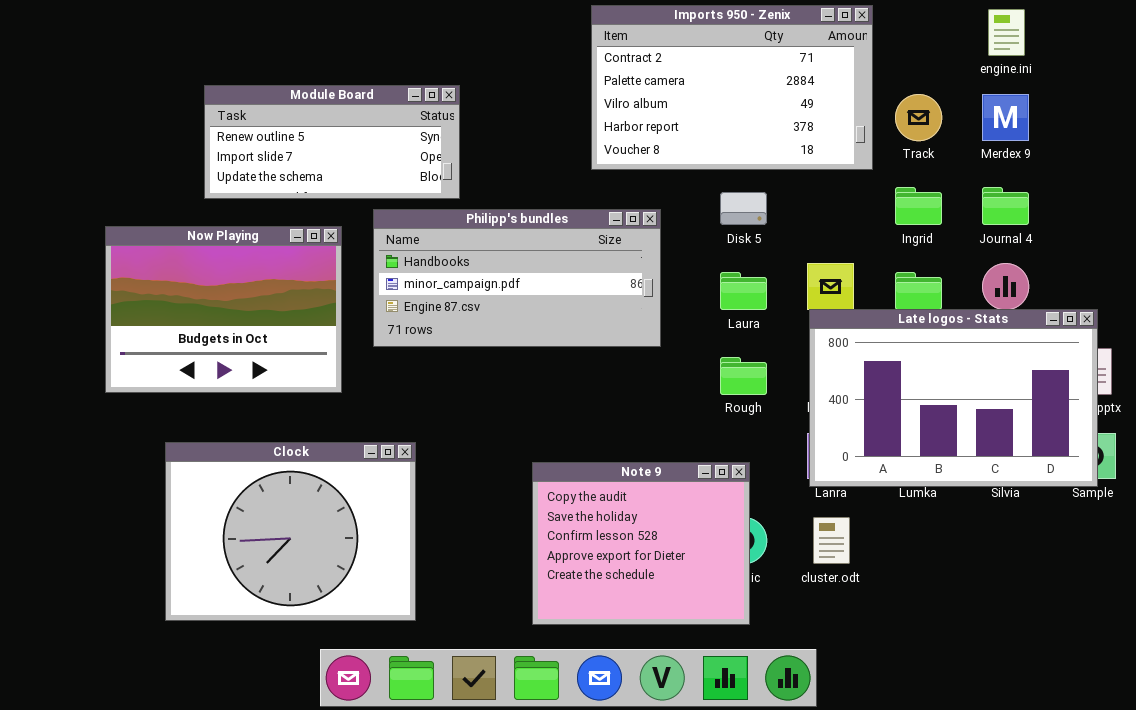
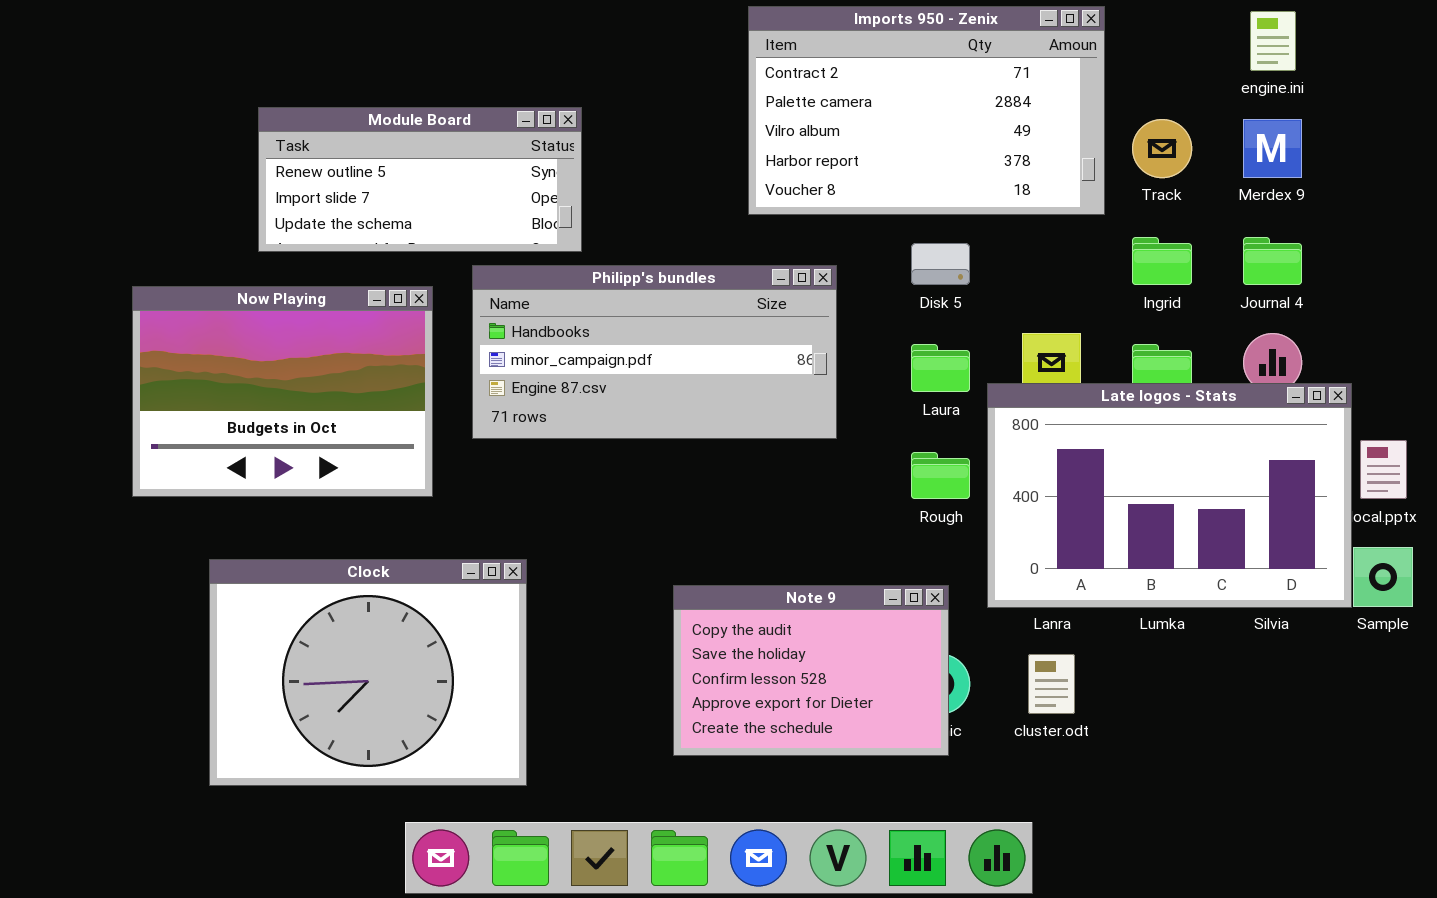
Late logos - Stats: [809,309,1098,487] -> [987,383,1352,608], moved
Note 9: [532,462,750,625] -> [673,585,949,756], resized

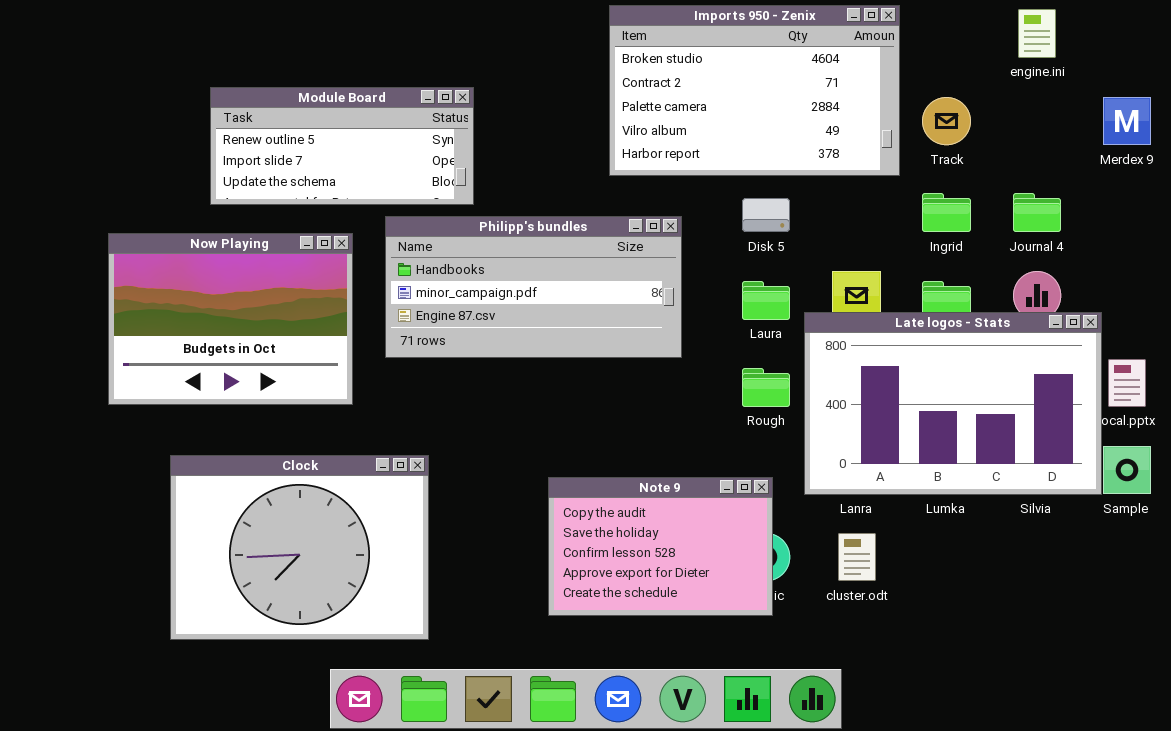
Imports 950 - Zenix: [748,6,1105,215] -> [609,5,900,176], scrolled up 1 row
Merdex 9: [1243,119,1302,178] -> [1103,97,1151,145], moved

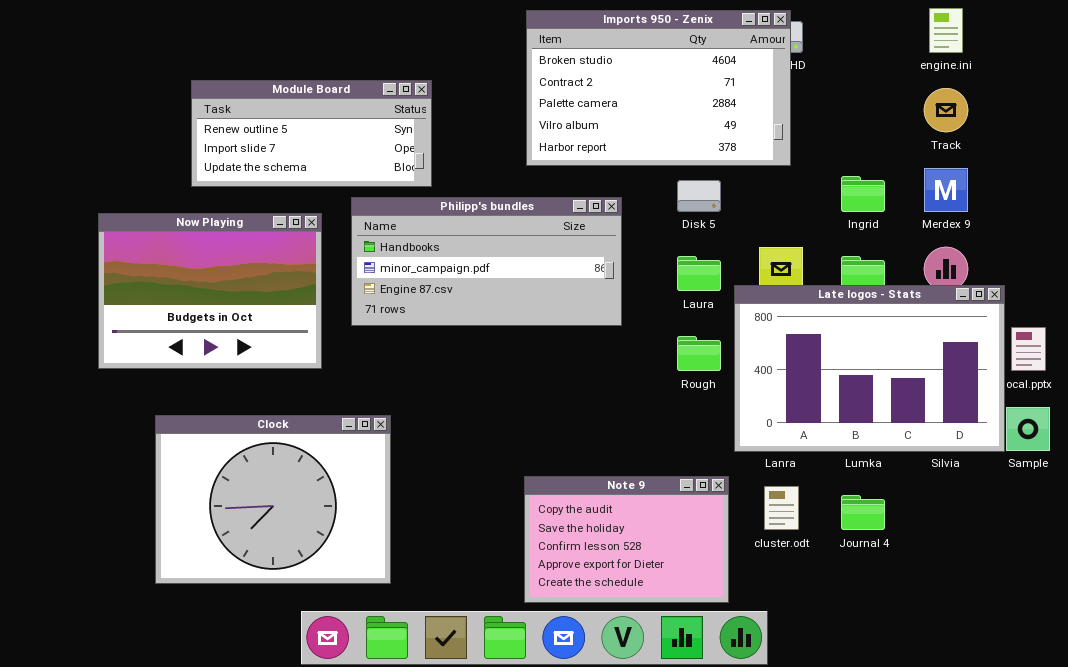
Imports 950 - Zenix: [609,5,900,176] -> [526,10,791,166], moved
Track: [922,97,971,145] -> [924,88,968,132], moved
Merdex 9: [1103,97,1151,145] -> [924,168,968,212], moved
Journal 4: [1013,193,1061,232] -> [841,495,885,530], moved
Note 9: [548,477,773,616] -> [524,476,729,603], moved

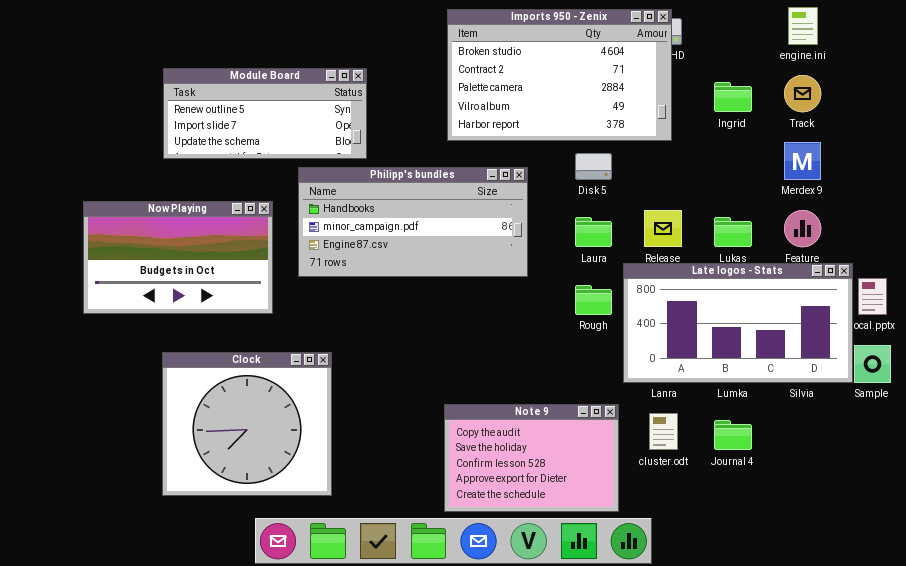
Ingrid: [841,176,885,212] -> [714,82,752,112], moved
Now Playing: [98,213,322,369] -> [83,201,273,314], resized
Late logos - Stats: [734,285,1005,452] -> [623,263,853,383], resized
Clock: [155,415,391,584] -> [162,352,332,496], resized

